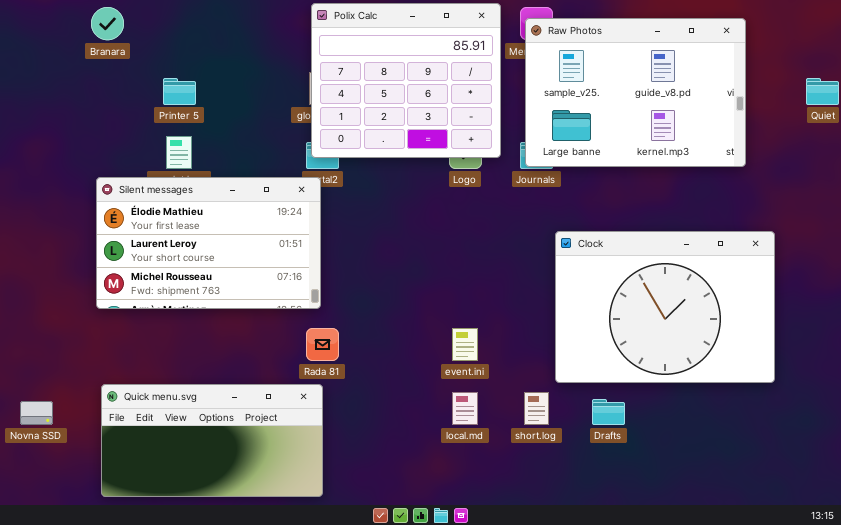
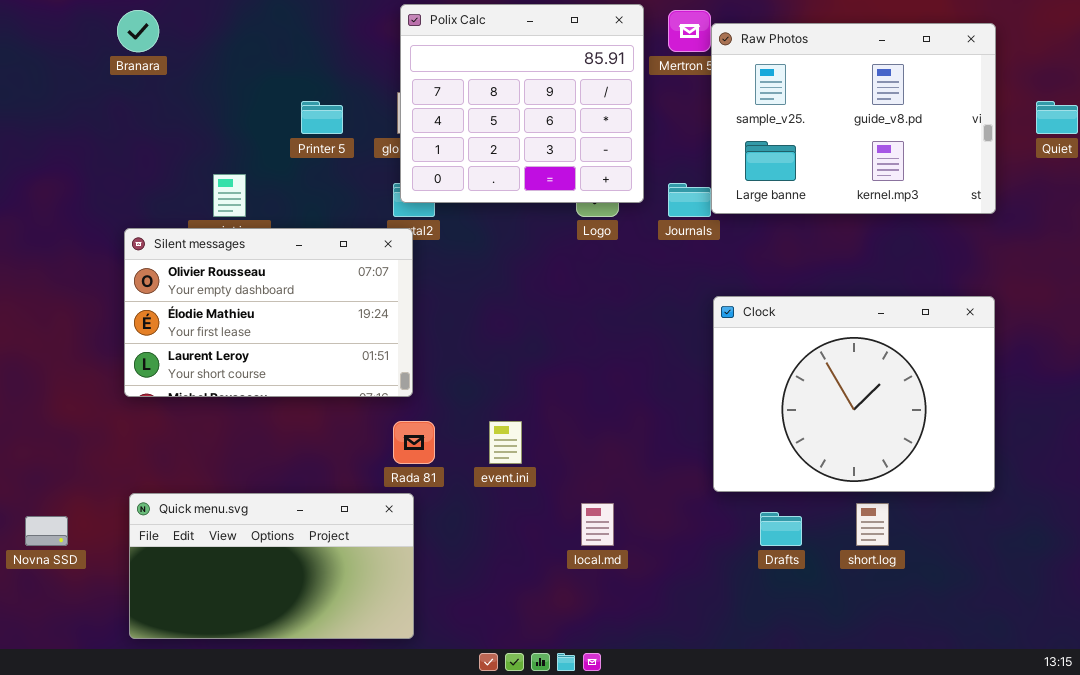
Raw Photos: [525,18,746,167] -> [711,23,996,214], moved
Printer 5: [163,78,196,105] -> [301,101,343,134], moved
Silent messages: [96,177,321,309] -> [124,228,413,397], scrolled up 1 row
event.ini: [452,328,478,361] -> [489,421,522,464], moved
short.log: [524,392,549,425] -> [856,503,889,546], moved

